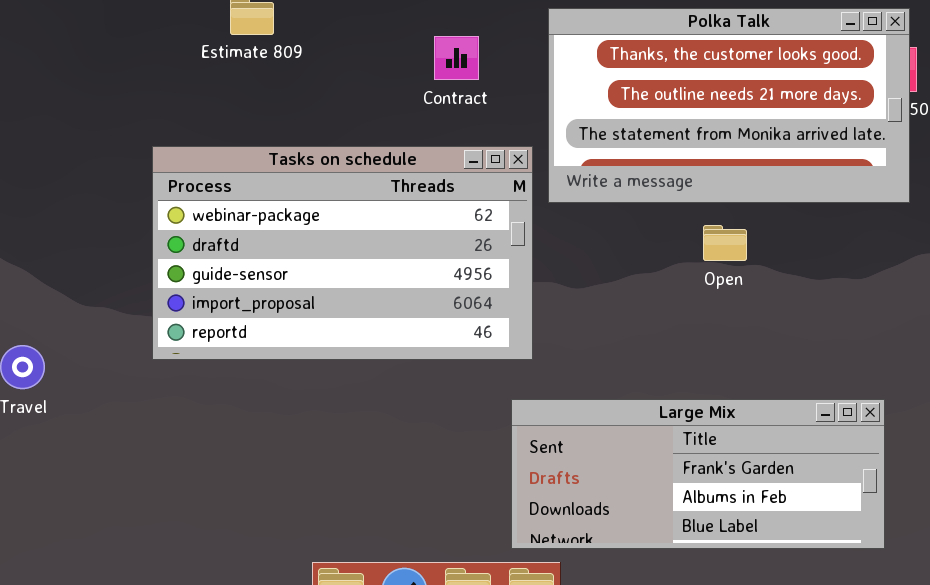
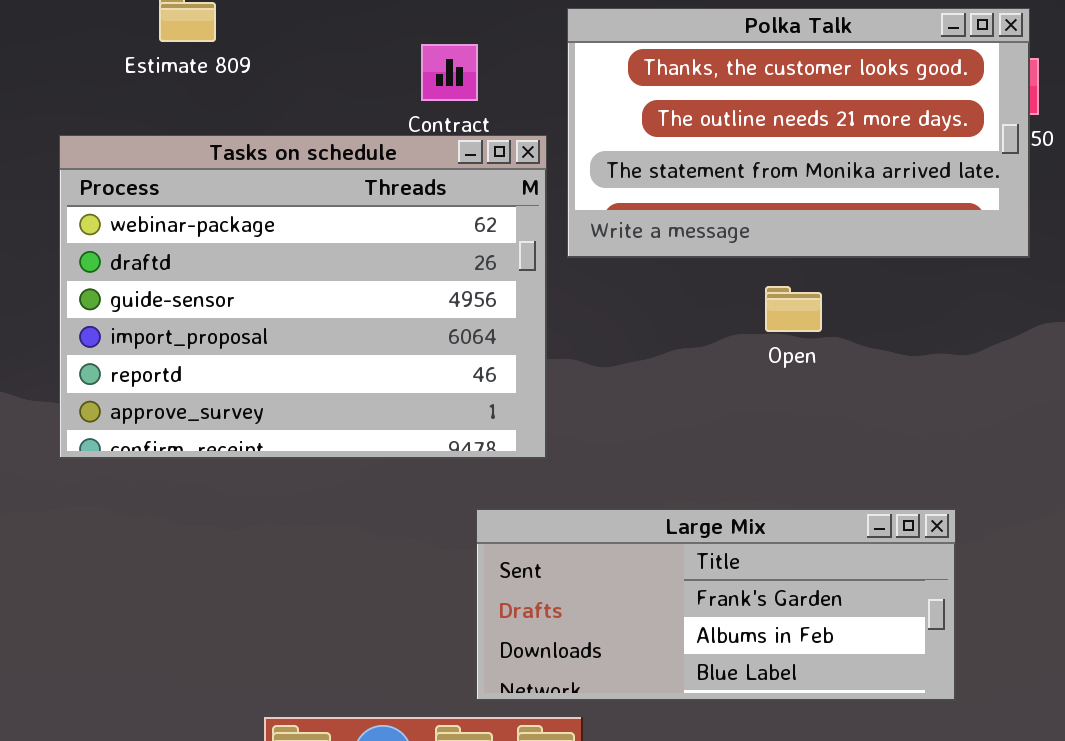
Tasks on schedule: [152,146,533,360] -> [59,135,547,459], resized
Large Mix: [511,399,885,549] -> [476,509,956,701], moved

